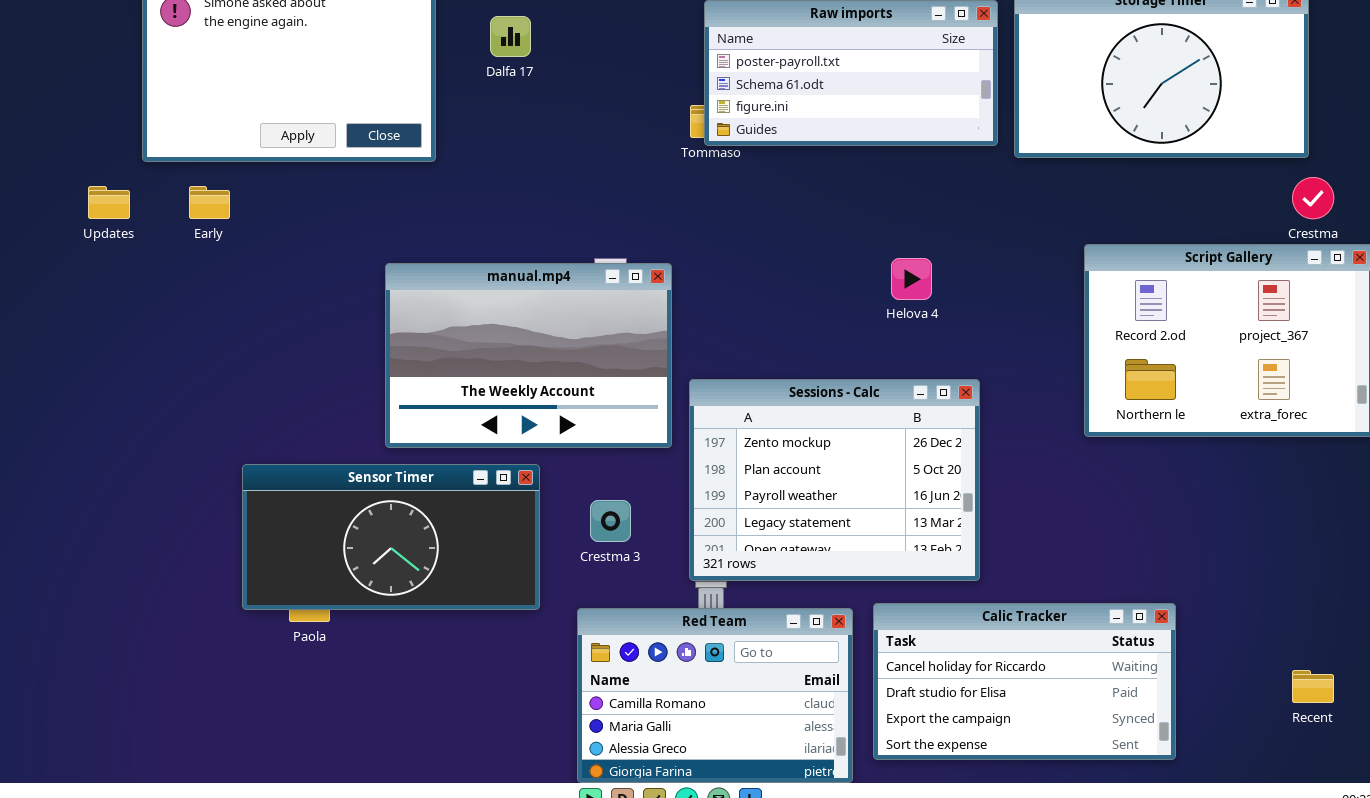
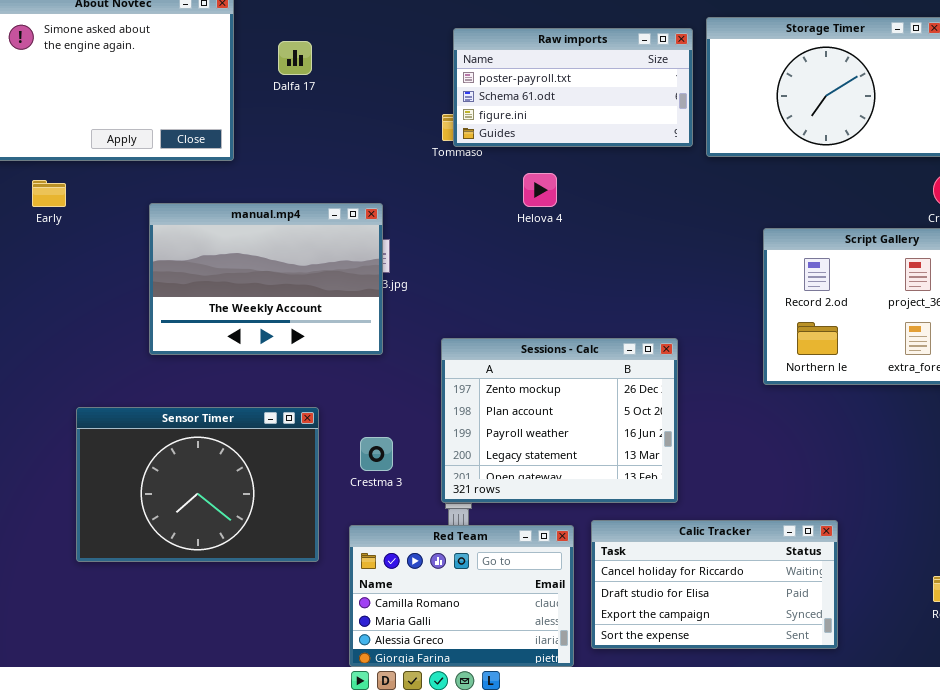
Helova 4: [891,258,932,300] -> [523,173,557,207], moved
manual.mp4: [385,263,672,448] -> [149,203,383,355], moved
Sensor Timer: [242,464,540,610] -> [76,407,319,562], resized

